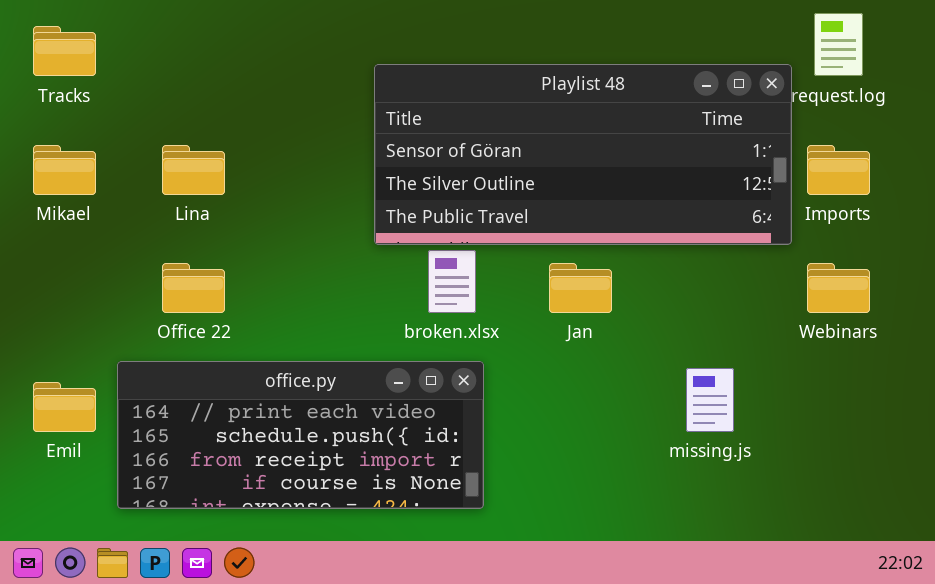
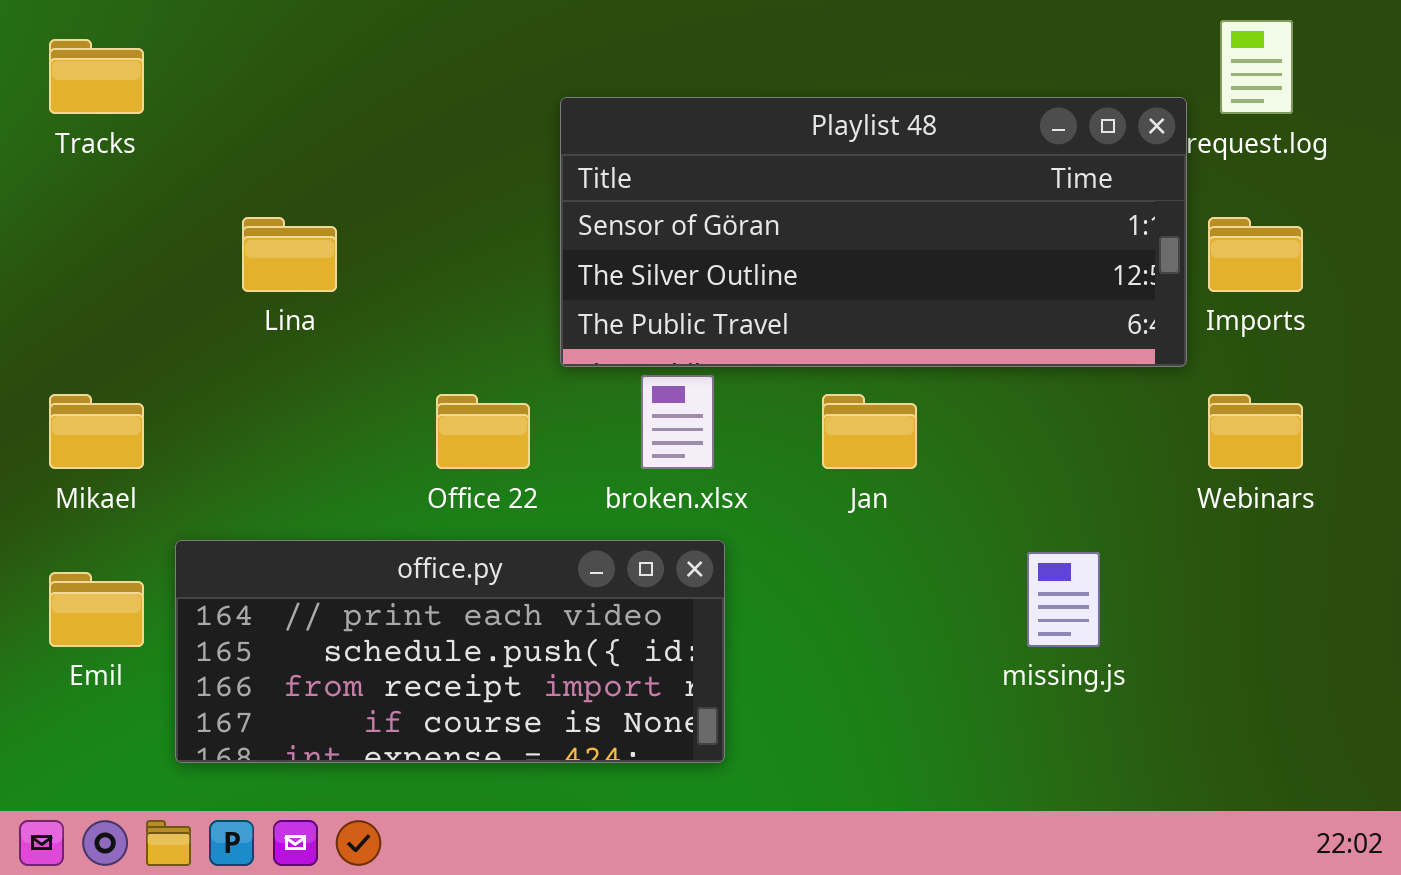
Mikael: [33,145,96,195] -> [49,394,144,469], moved
Office 22: [162,263,225,313] -> [436,394,530,469], moved

